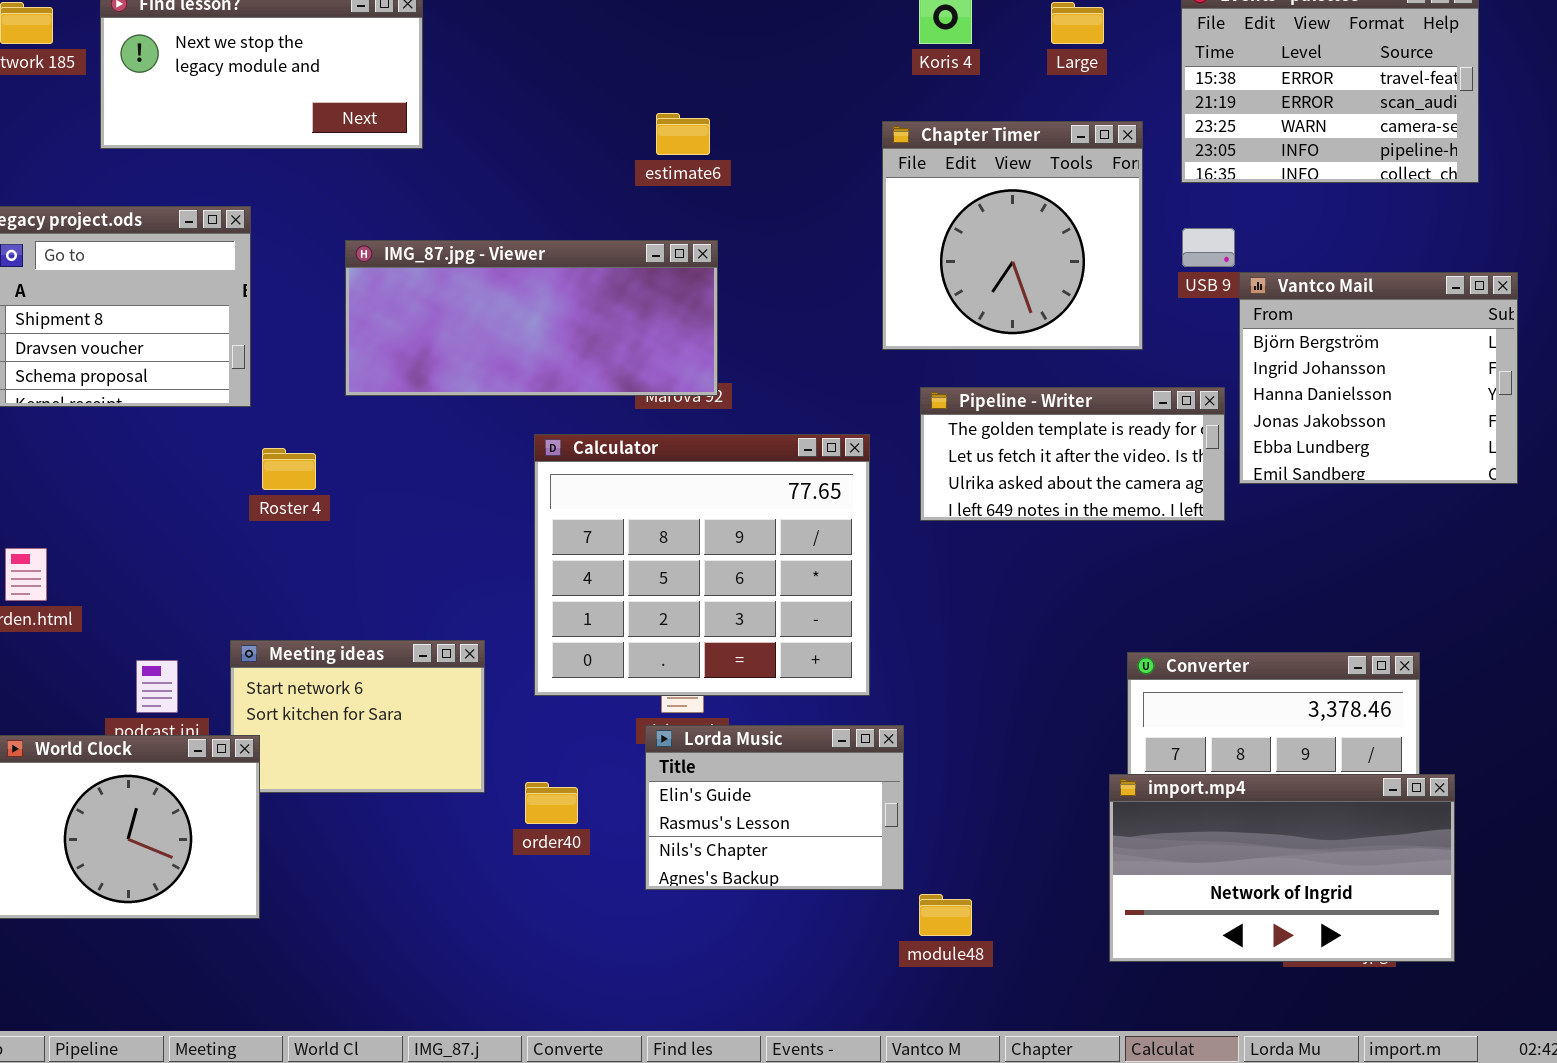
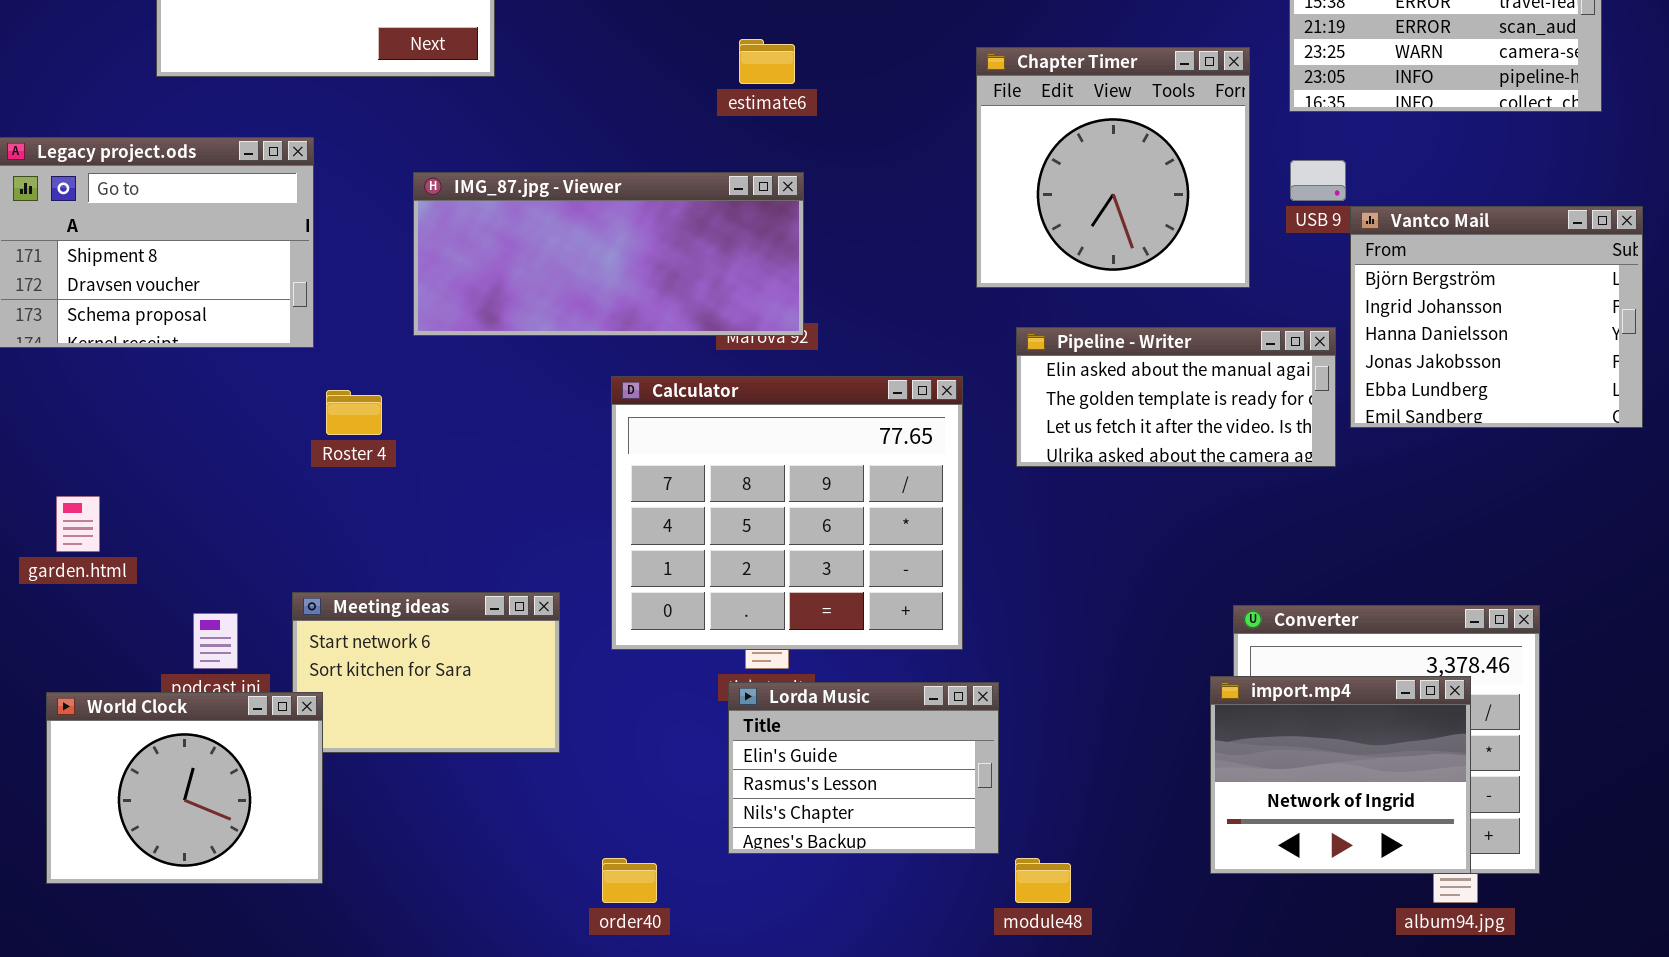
Pipeline - Writer: [920,387,1225,521] -> [1016,327,1336,467], scrolled up 1 row
import.mp4: [1109,774,1455,962] -> [1210,676,1471,874], moved, resized
order40: [525,782,578,824] -> [602,858,657,903], moved

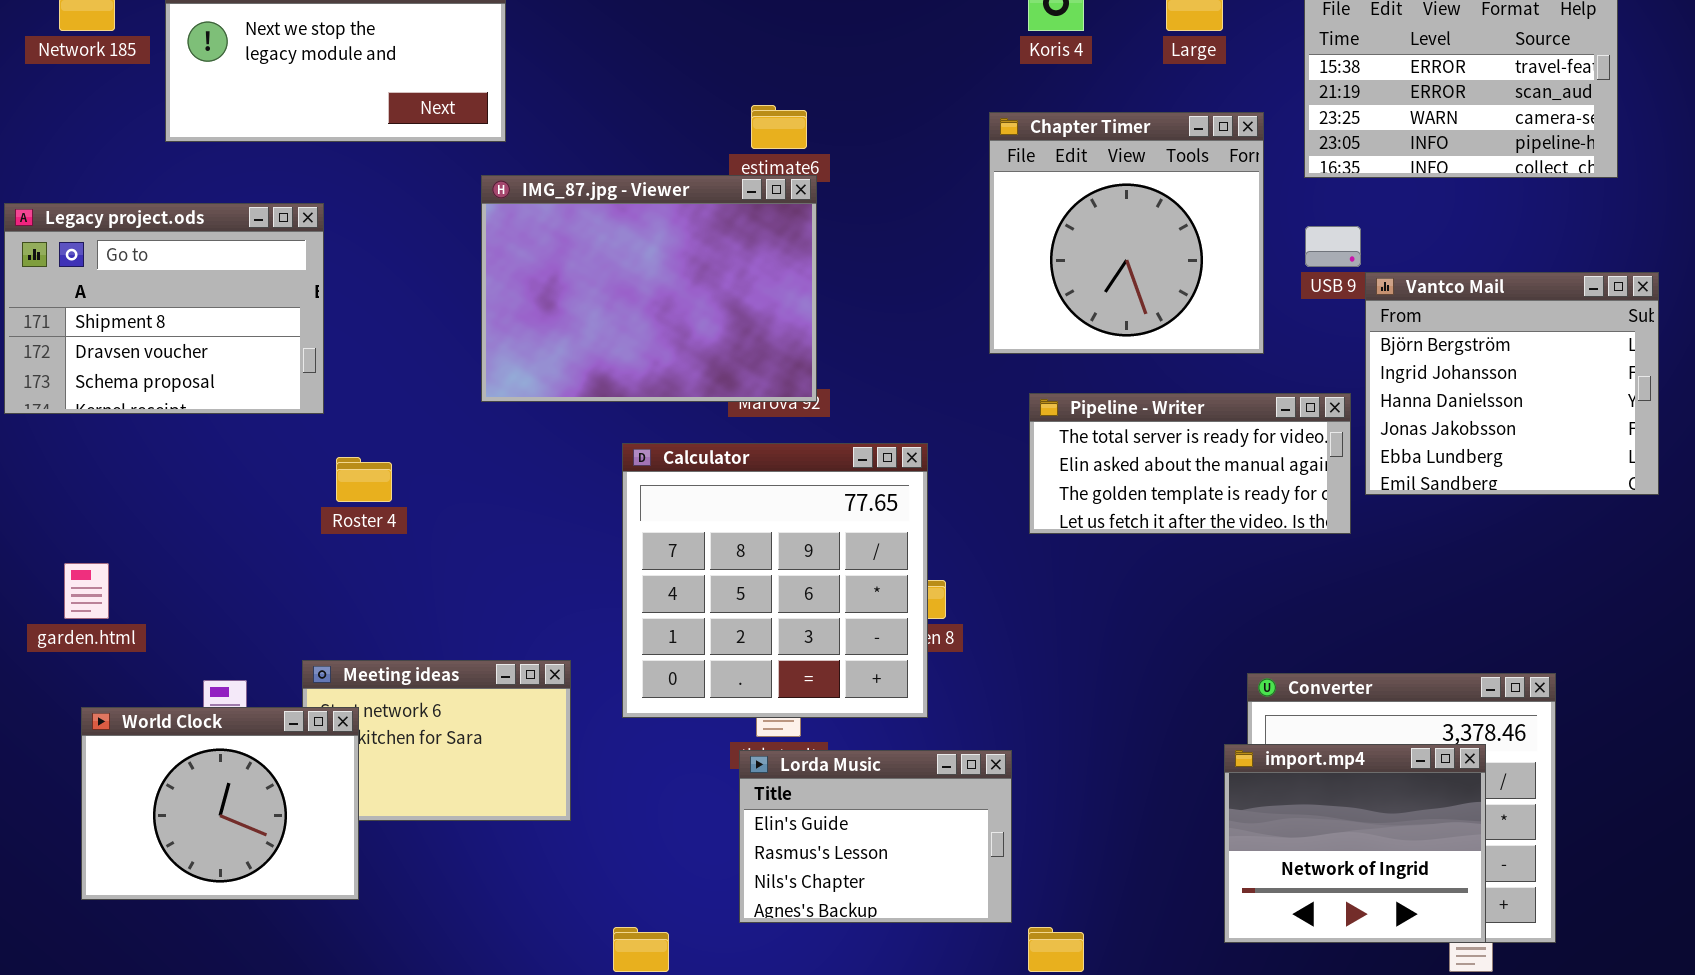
IMG_87.jpg - Viewer: [413,172,804,336] -> [481,175,817,402], resized
Pipeline - Writer: [1016,327,1336,467] -> [1029,393,1351,534], scrolled up 1 row
Calculator: [611,376,963,650] -> [622,443,928,718], resized
World Clock: [46,692,323,884] -> [81,707,359,900], moved

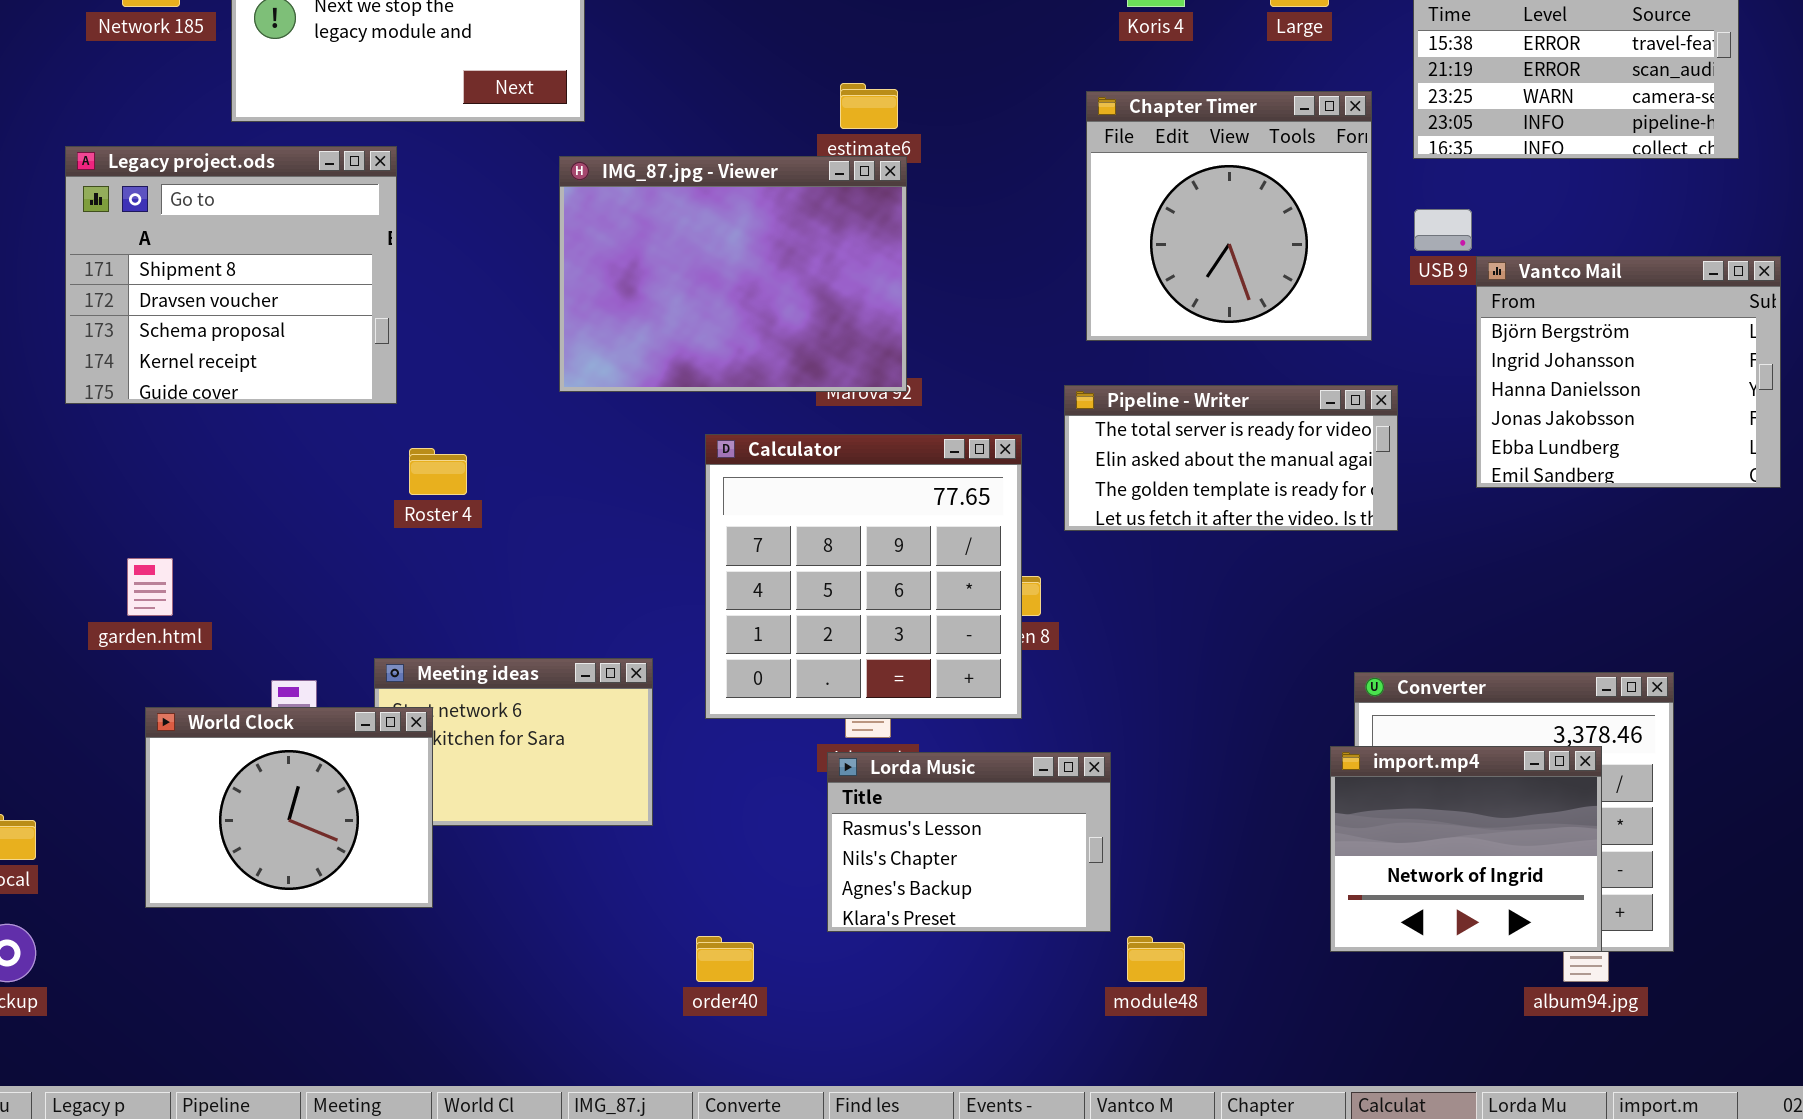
Legacy project.ods: [4,203,324,414] -> [65,146,397,404], resized
Pipeline - Writer: [1029,393,1351,534] -> [1064,385,1398,531], moved
Lorda Music: [739,750,1012,923] -> [827,752,1111,932], scrolled down 1 row

